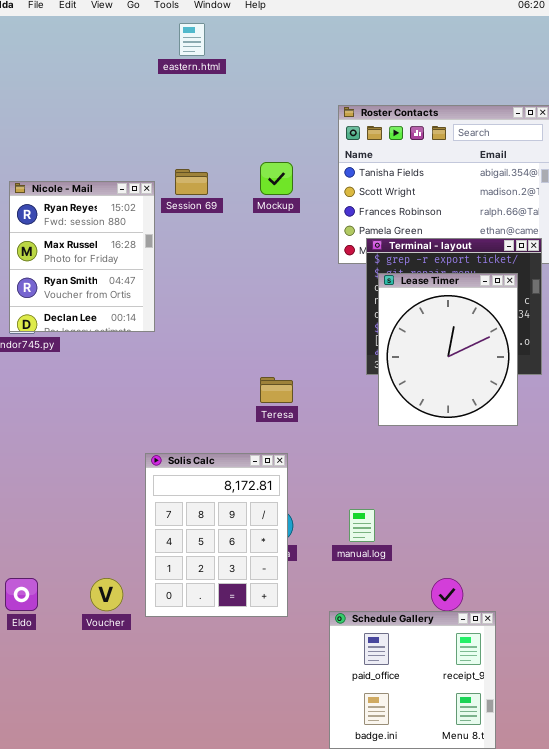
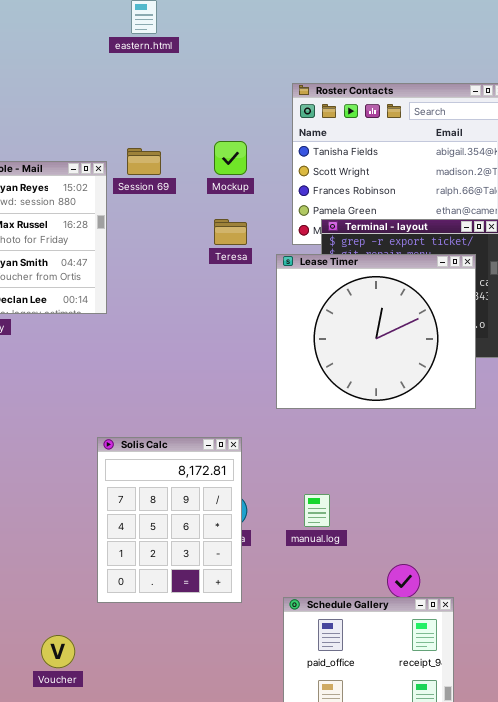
Lease Timer: [378,273,518,426] -> [276,254,476,409], resized
Teresa: [260,377,293,403] -> [214,219,247,245], moved
Voucher: [90,578,123,611] -> [41,635,75,668], moved

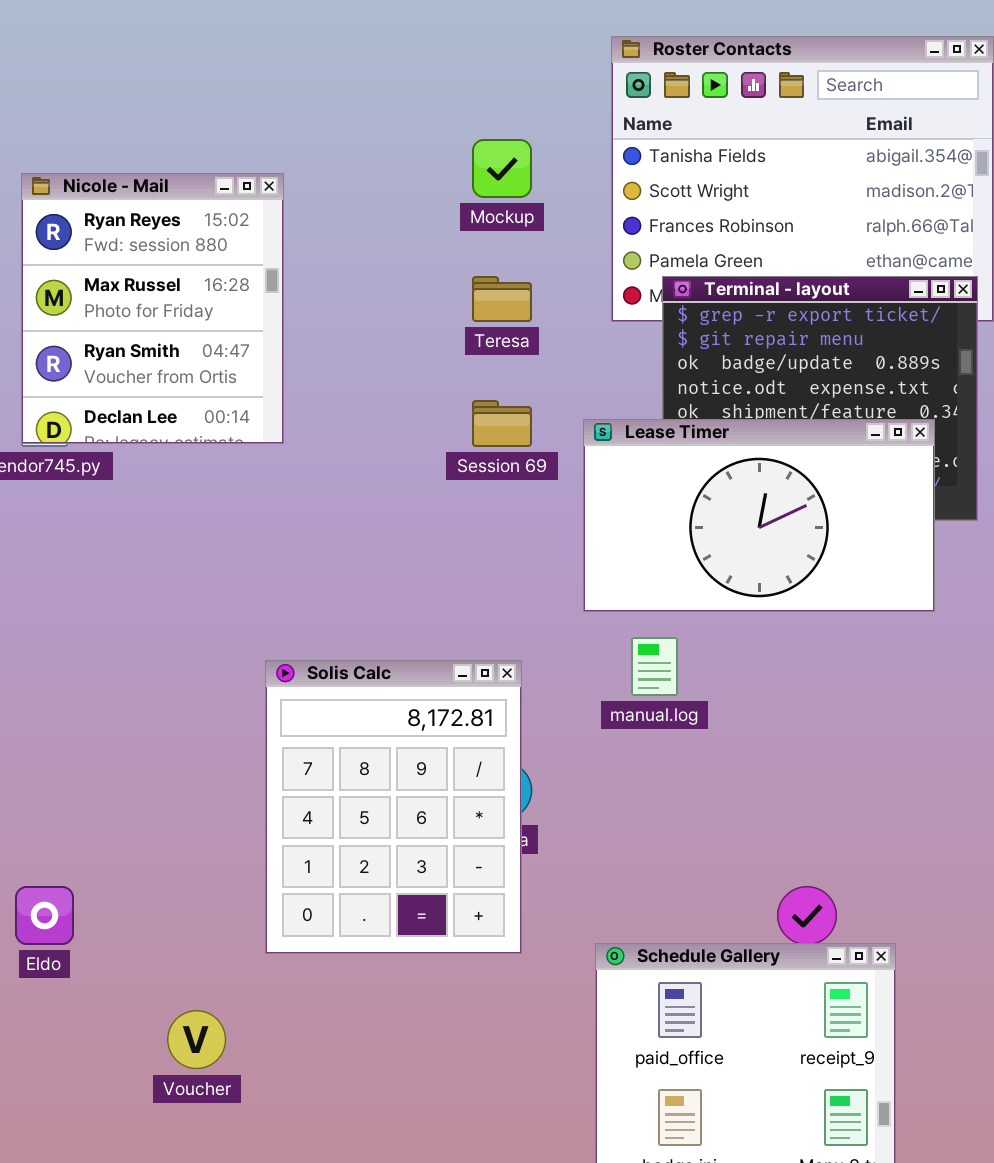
Session 69: [127,148,161,175] -> [472,400,532,447], moved
Lease Timer: [276,254,476,409] -> [583,419,935,612], resized
manual.log: [304,494,330,527] -> [631,637,678,696], moved

